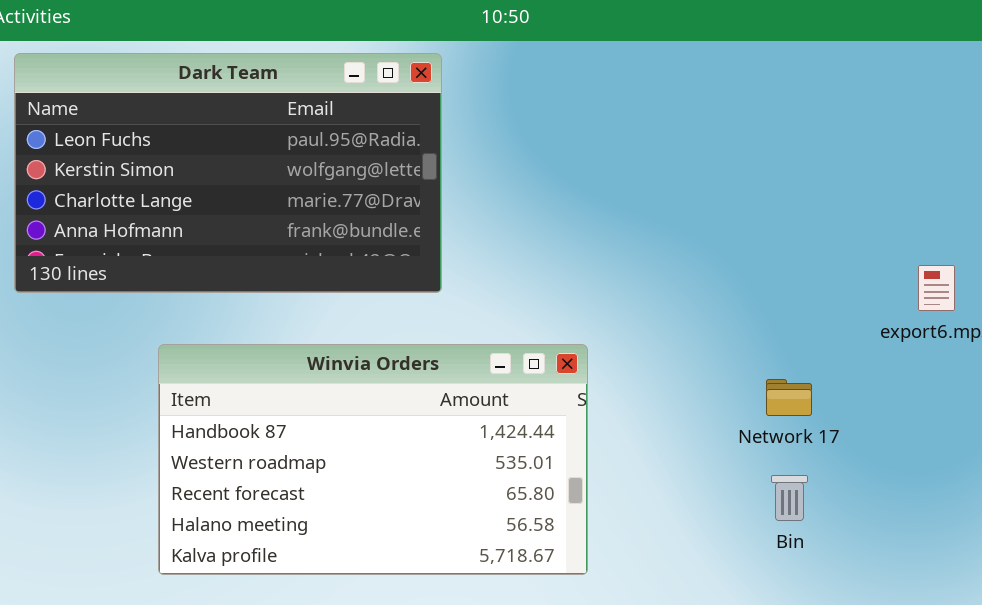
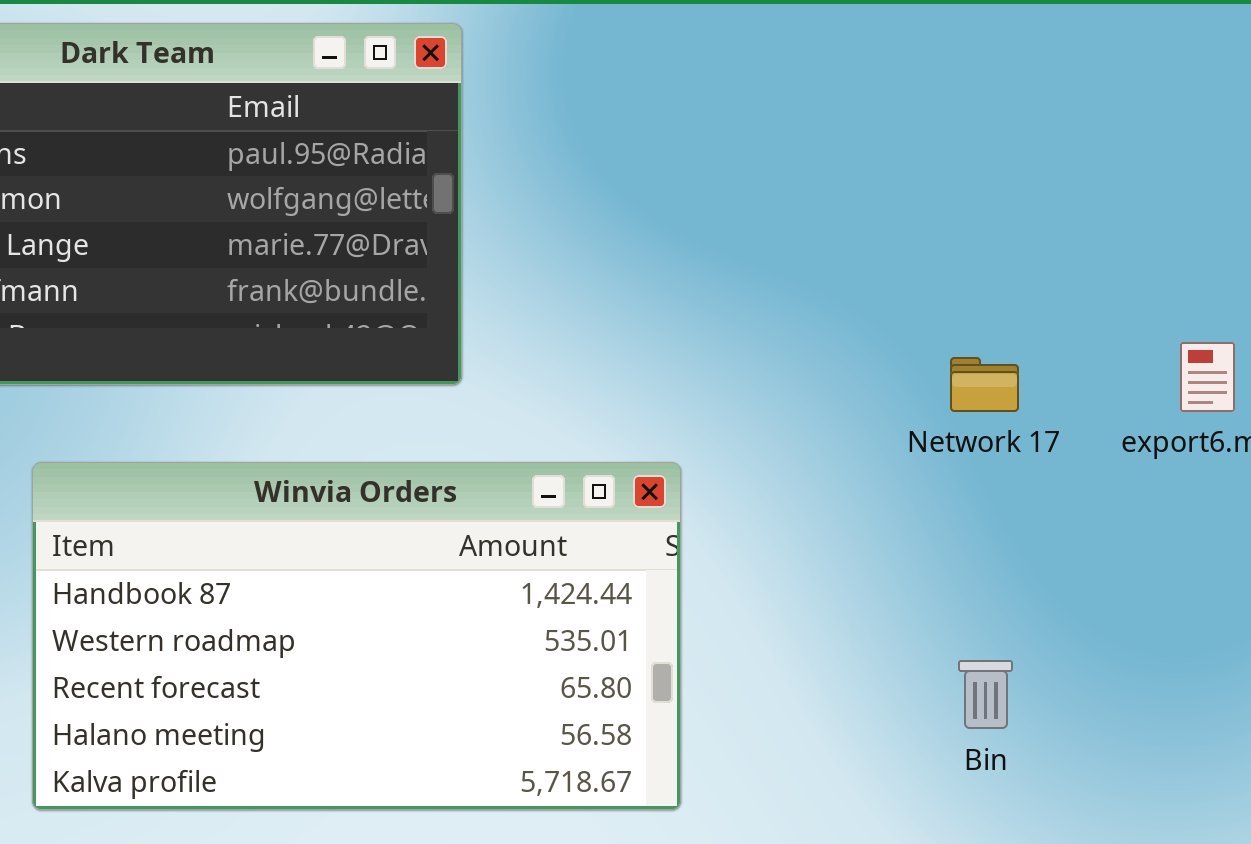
Network 17: [766,379,812,416] -> [950,357,1019,412], moved

